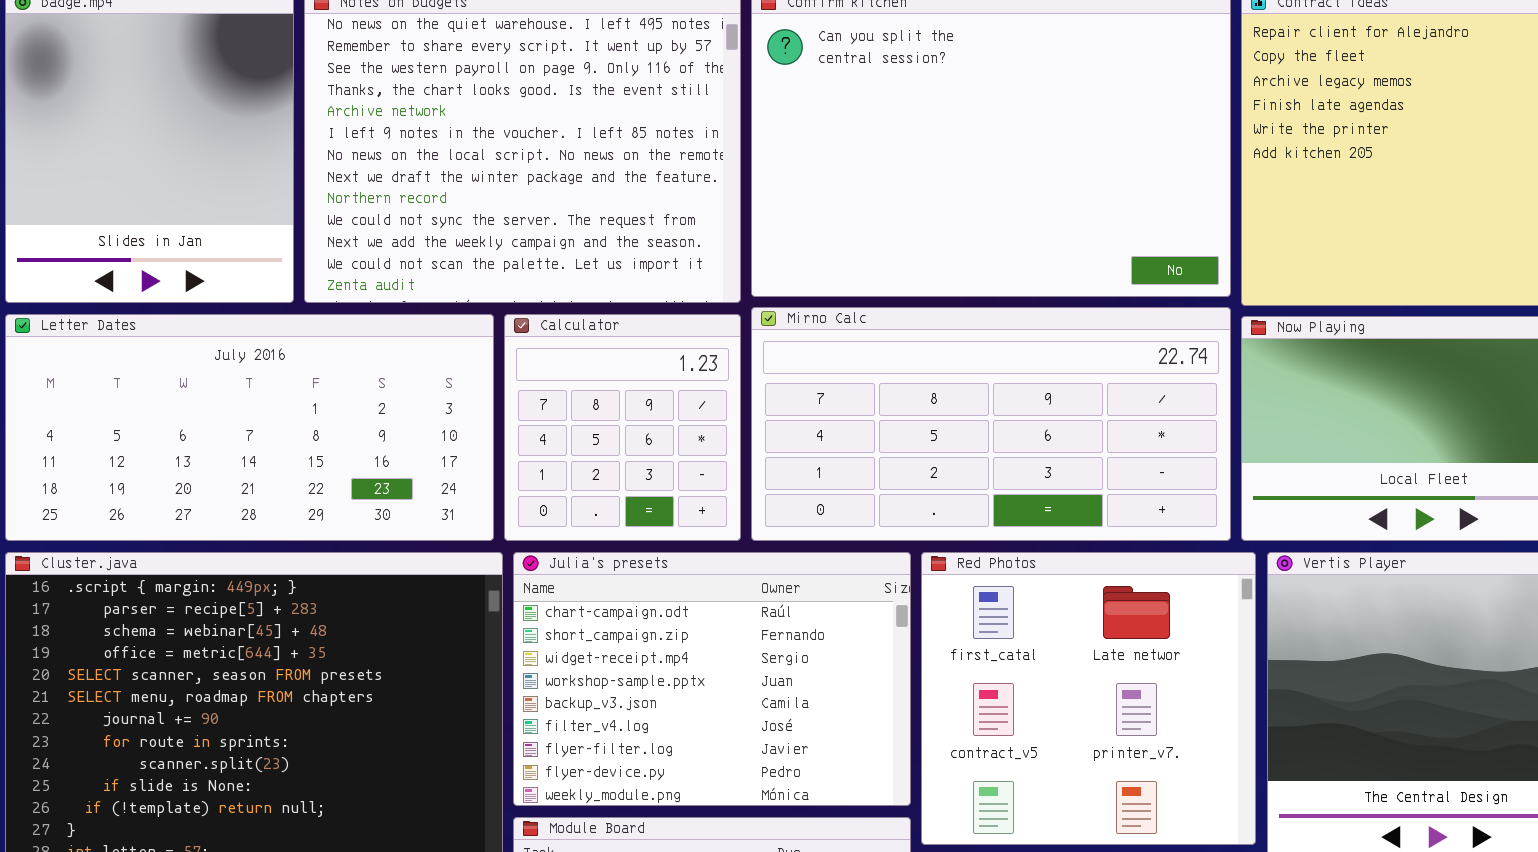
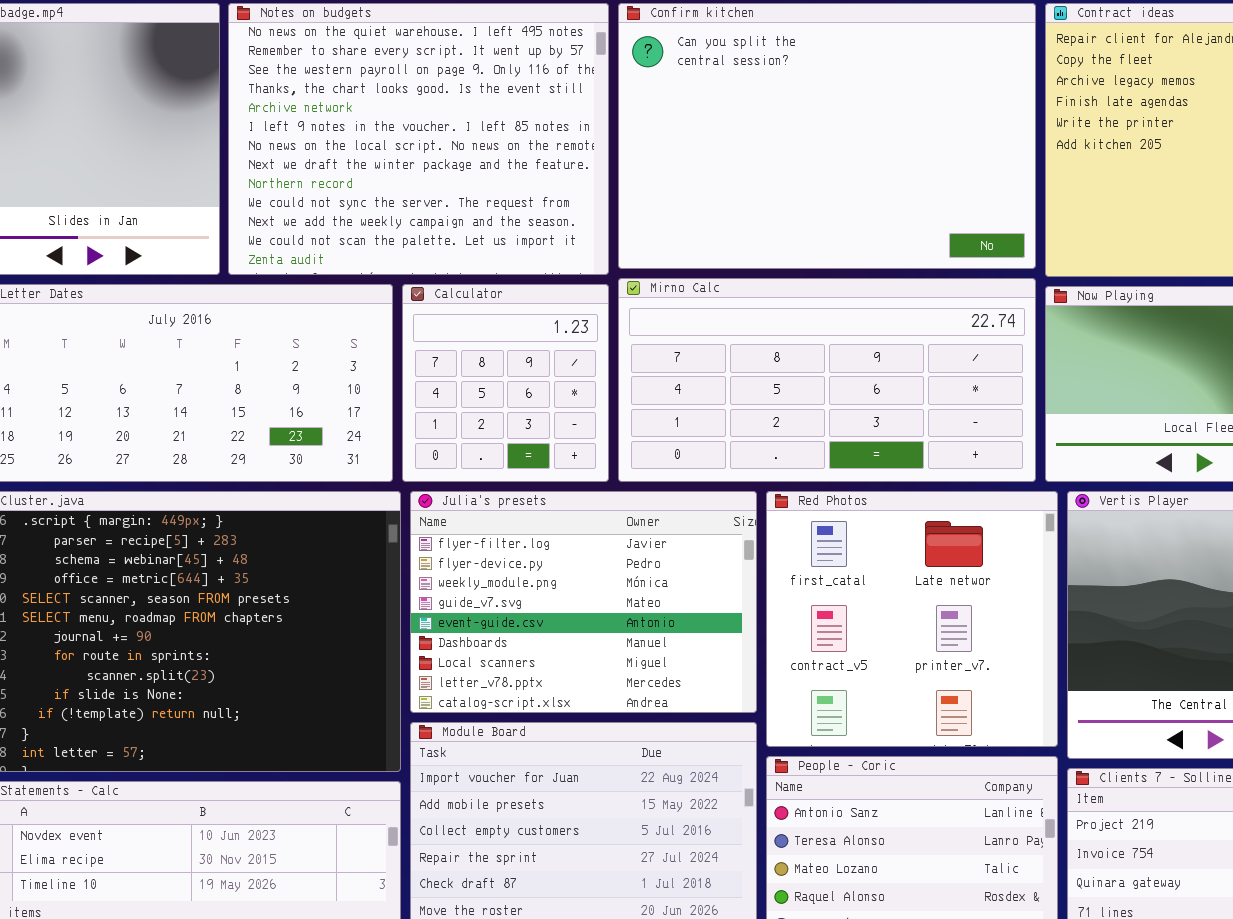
Julia's presets: [513,552,911,806] -> [410,491,757,713], scrolled down 6 rows

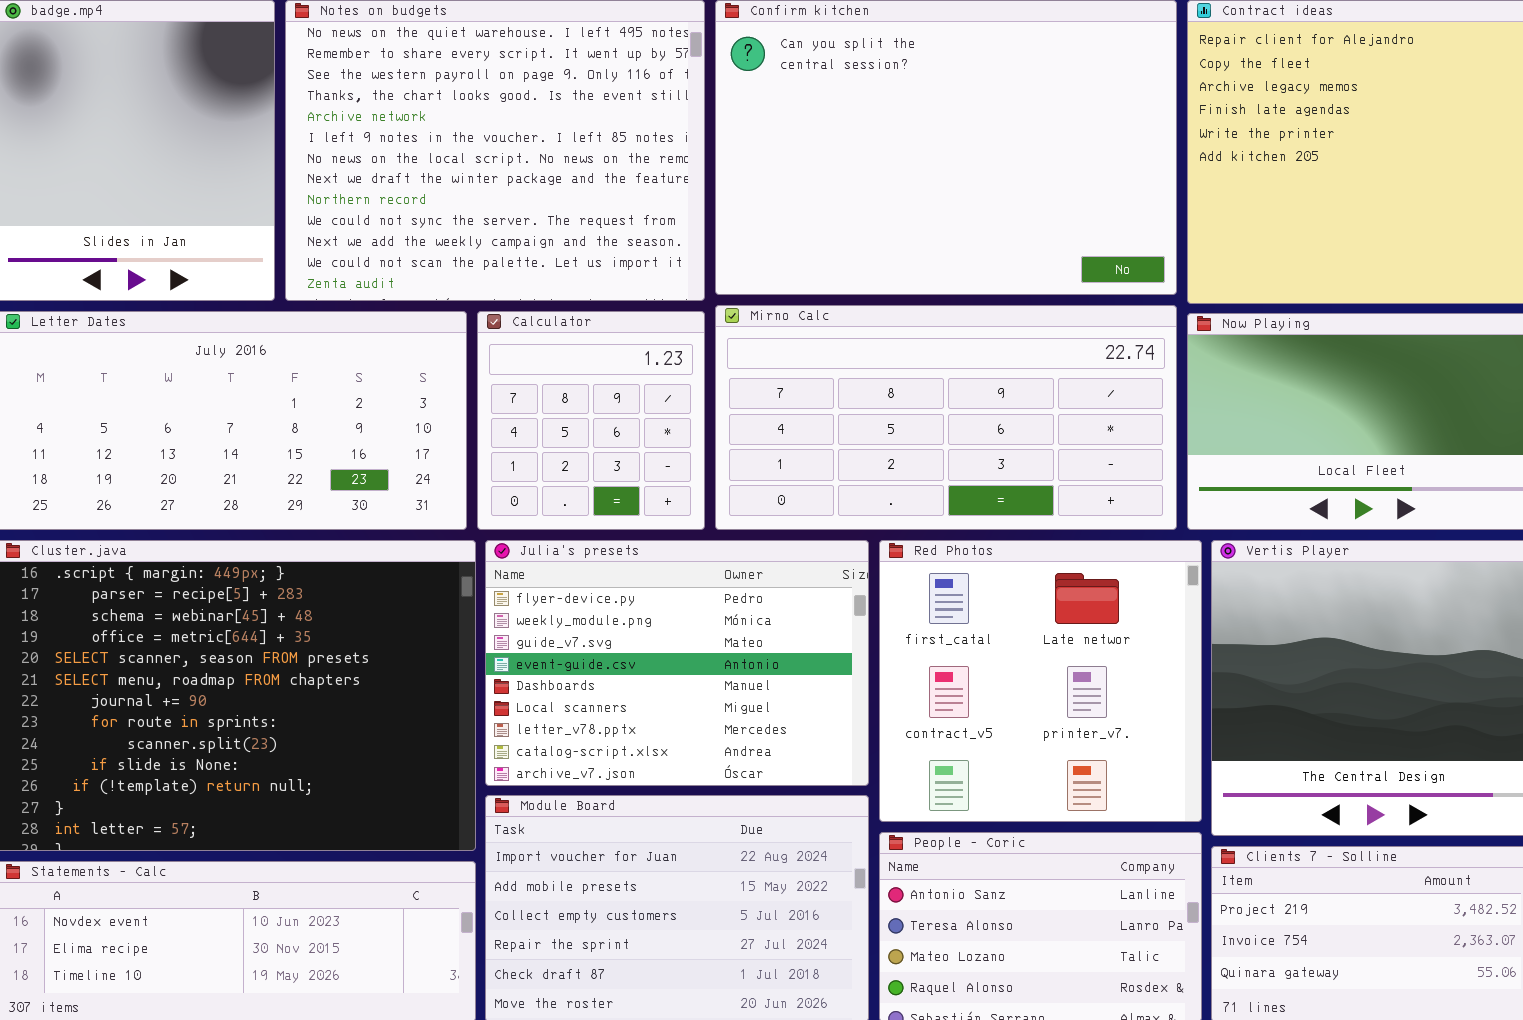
Julia's presets: [410,491,757,713] -> [485,540,869,786], scrolled down 1 row

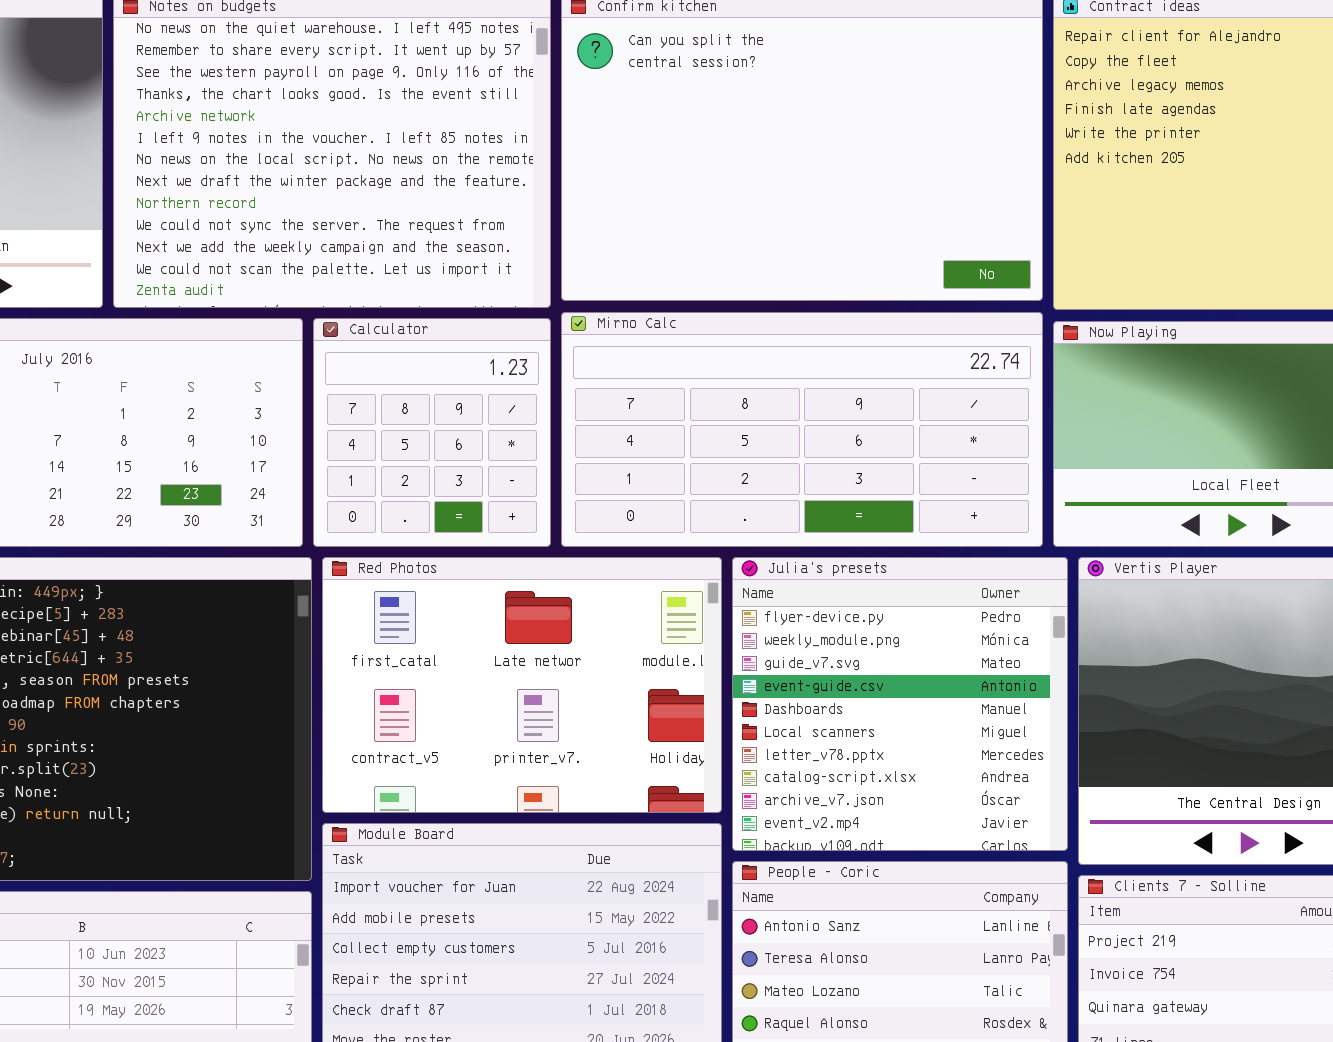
Julia's presets: [485,540,869,786] -> [732,557,1068,851], moved, resized
Red Photos: [879,540,1202,822] -> [322,557,722,813], moved, resized

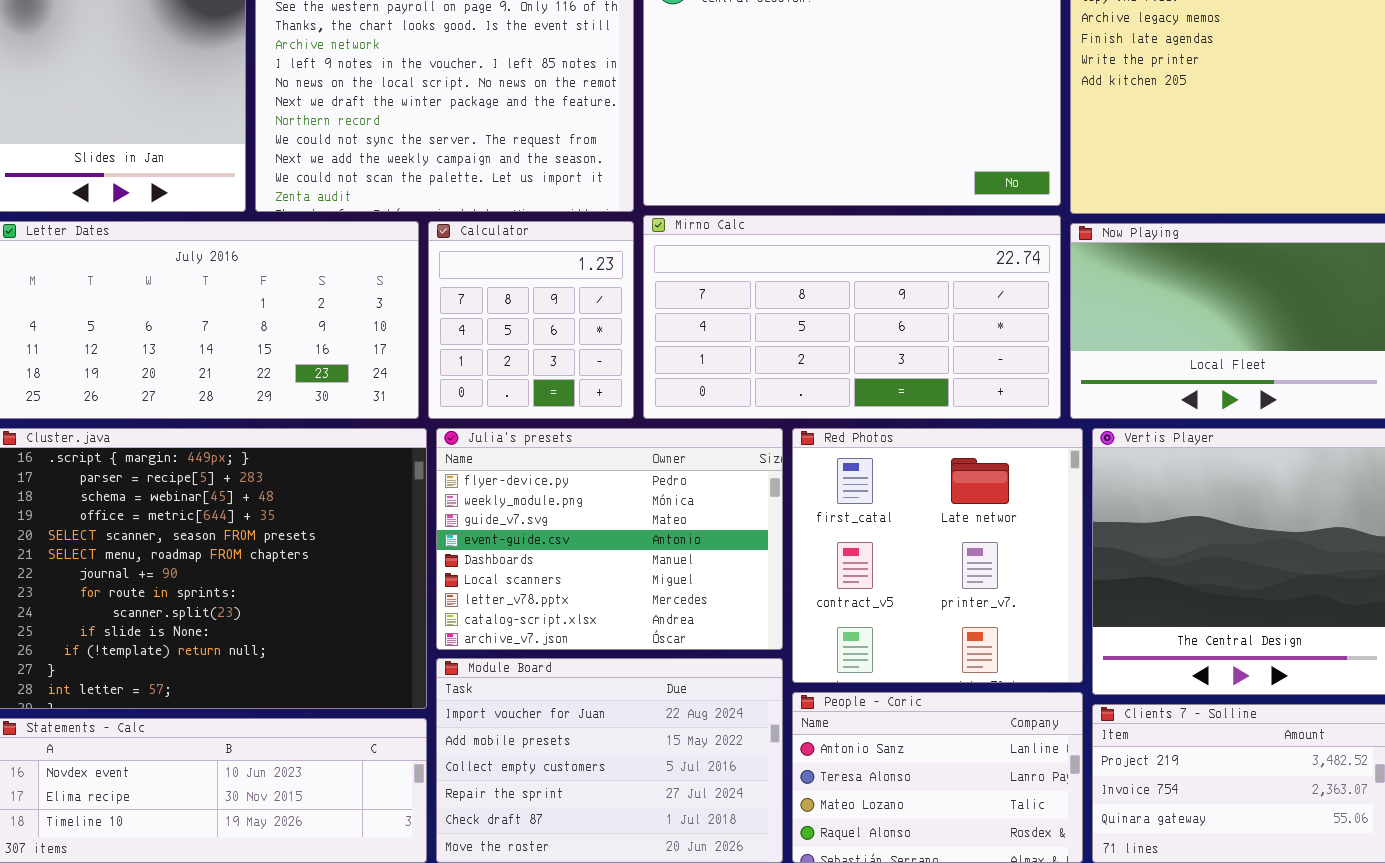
Red Photos: [322,557,722,813] -> [792,428,1083,683], moved, resized
Julia's presets: [732,557,1068,851] -> [436,428,783,650], moved, resized

